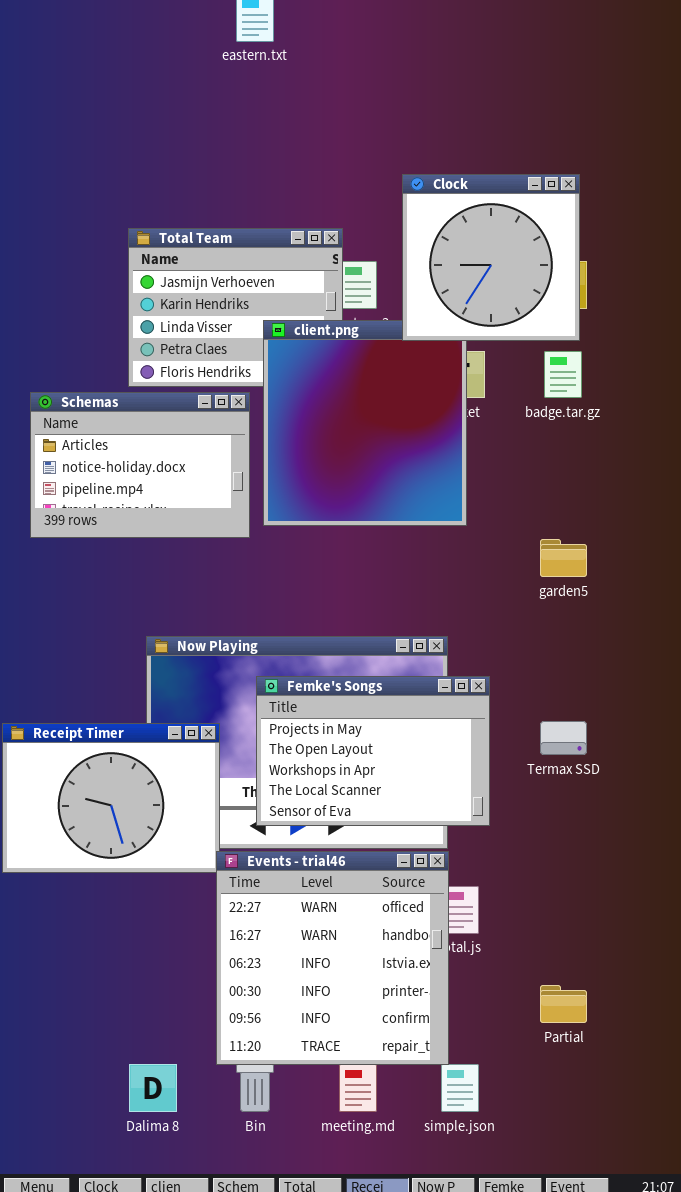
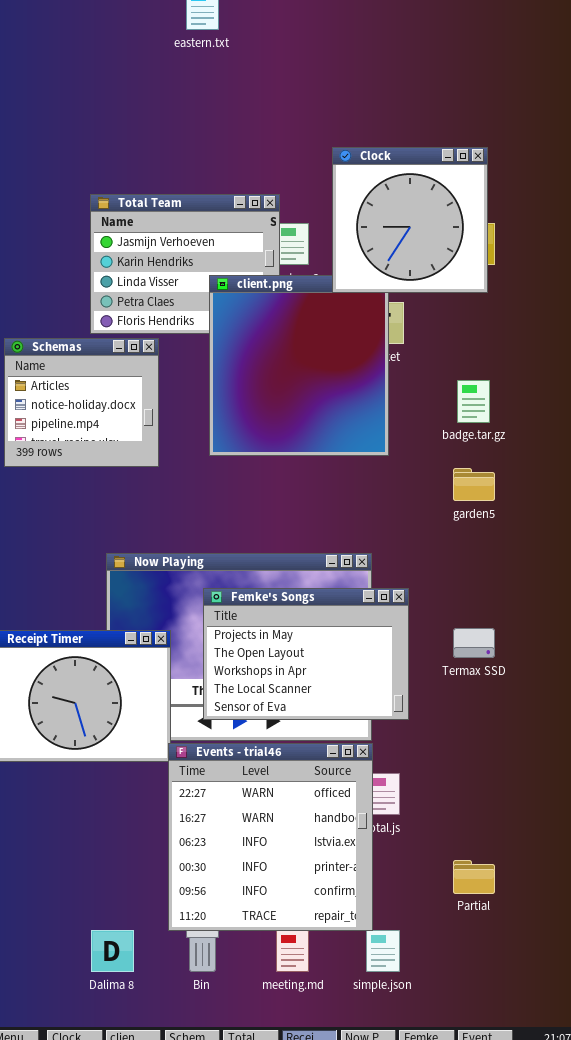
badge.tar.gz: [544,351,582,398] -> [457,380,490,423], moved
Schemas: [30,392,250,538] -> [4,338,159,467], resized

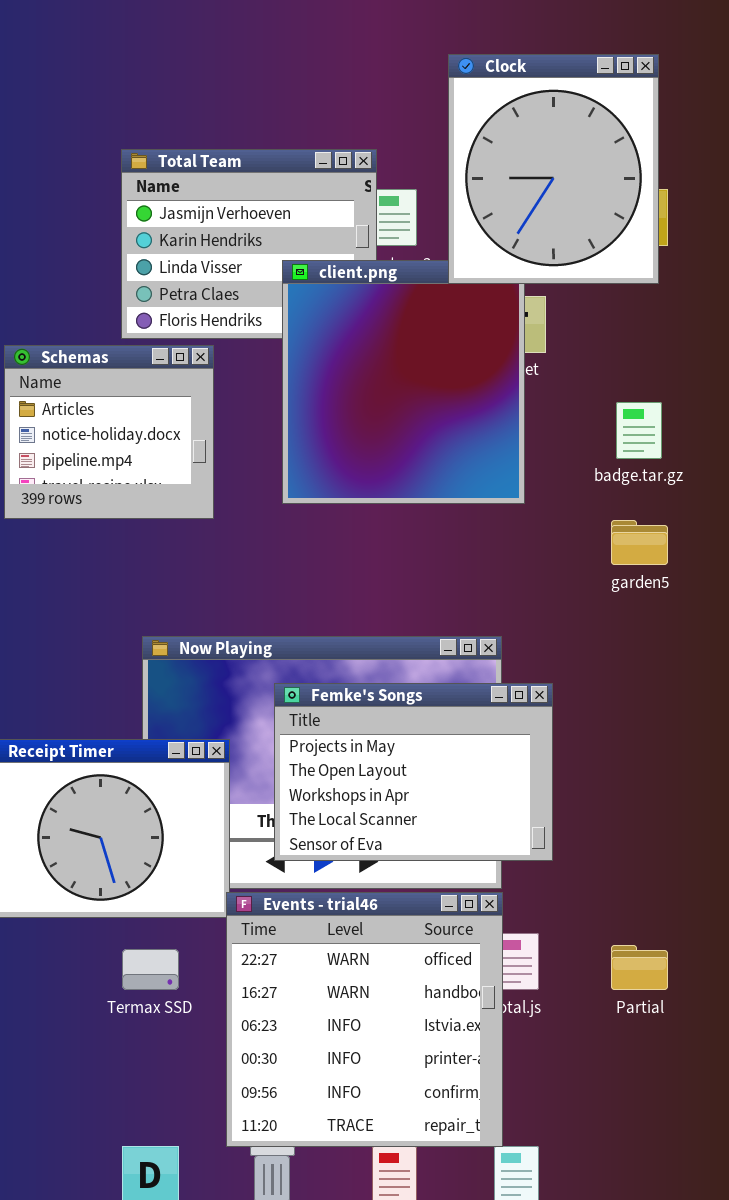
Clock: [332,147,488,293] -> [448,54,659,284], resized
Termax SSD: [453,628,495,658] -> [122,949,179,990], moved
Partial: [453,860,495,894] -> [611,945,668,990], moved

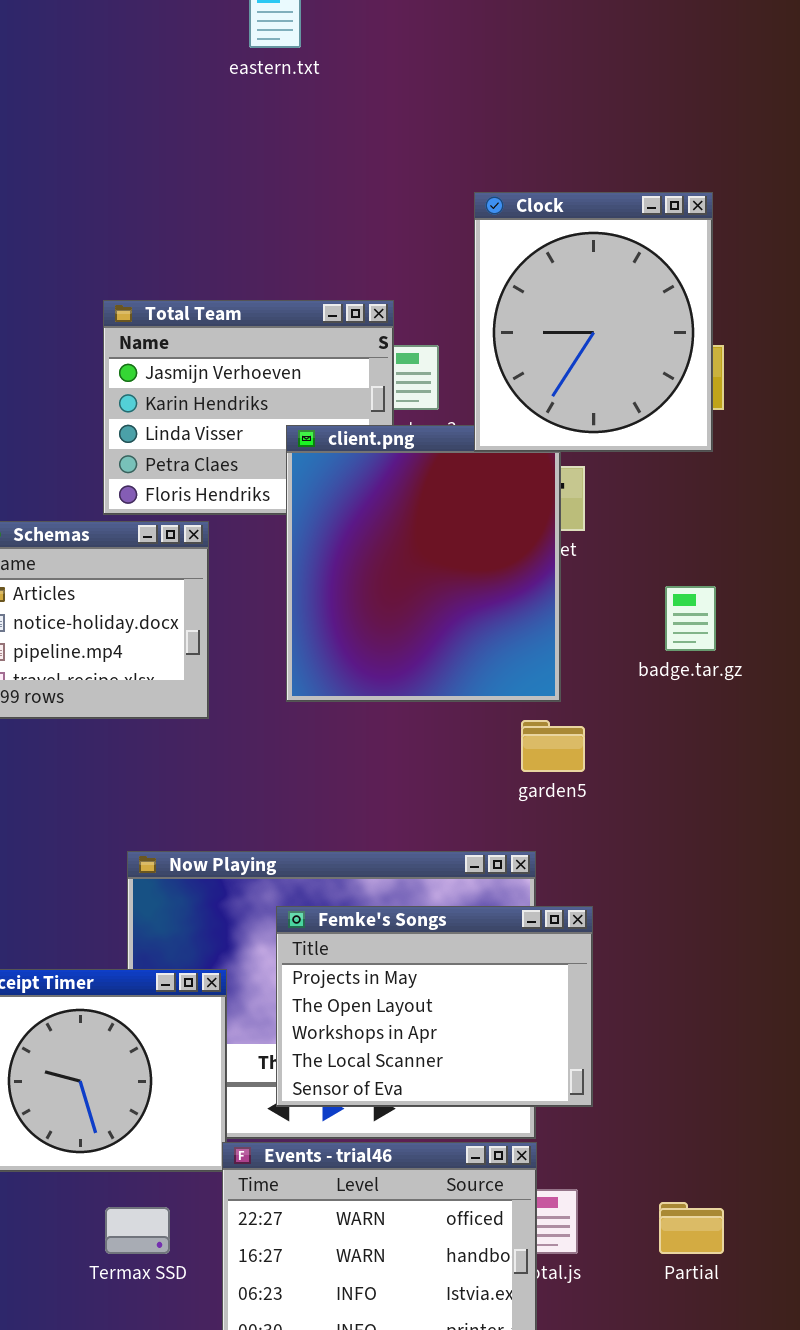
garden5: [611,520,668,565] -> [521,720,585,772], moved

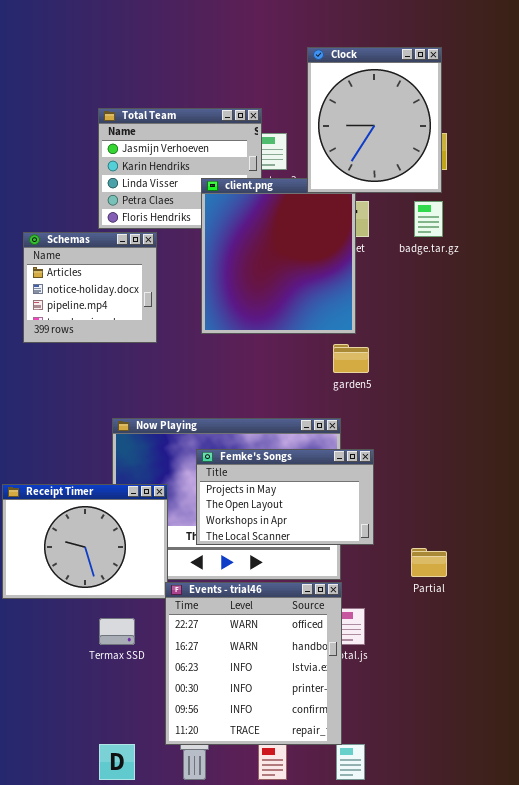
badge.tar.gz: [665,586,716,651] -> [414,201,443,237], moved
Femke's Songs: [276,906,593,1107] -> [196,449,374,545], resized
Partial: [659,1202,724,1254] -> [411,548,447,577], moved

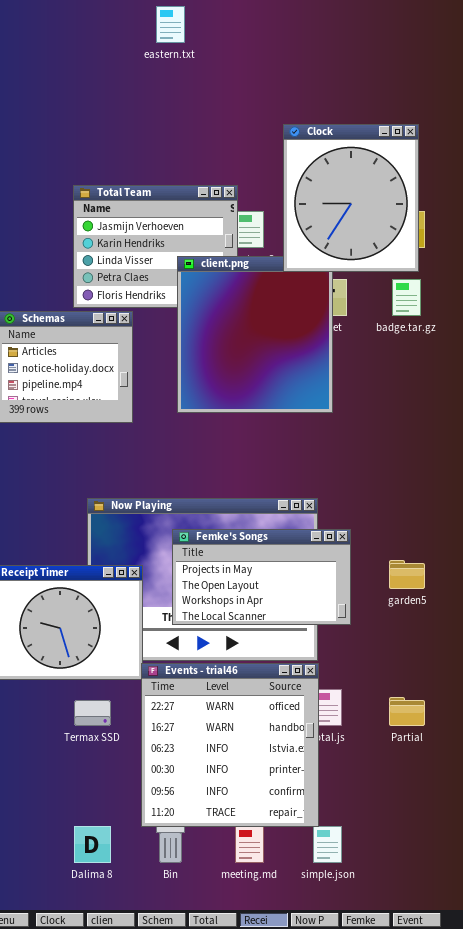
garden5: [333,344,369,373] -> [389,560,425,589], moved
Partial: [411,548,447,577] -> [389,697,425,726], moved

